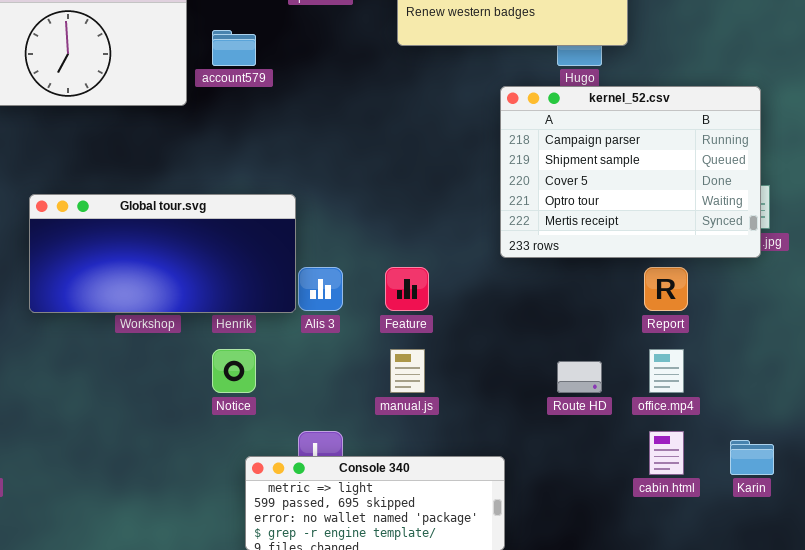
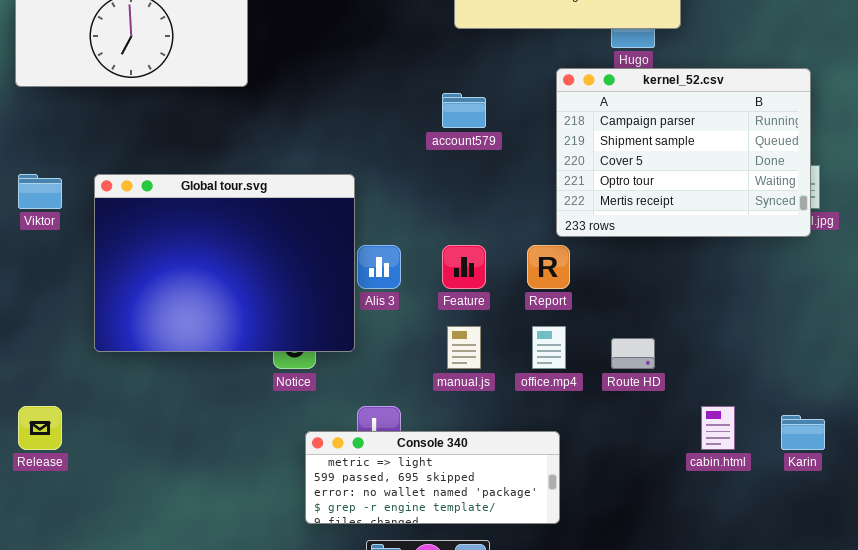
account579: [212,30,256,66] -> [442,93,486,128], moved
Global tour.svg: [29,194,296,313] -> [94,174,355,352], resized
Report: [644,267,688,311] -> [527,245,570,289], moved
office.mp4: [649,349,684,393] -> [532,326,566,369], moved

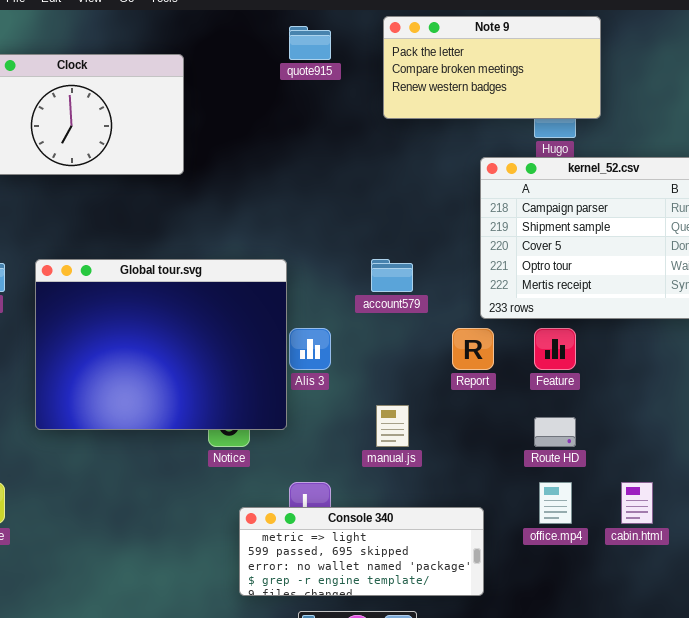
account579: [442,93,486,128] -> [371,259,413,292], moved
Feature: [442,245,486,289] -> [534,328,576,370], moved
office.mp4: [532,326,566,369] -> [539,482,572,524], moved

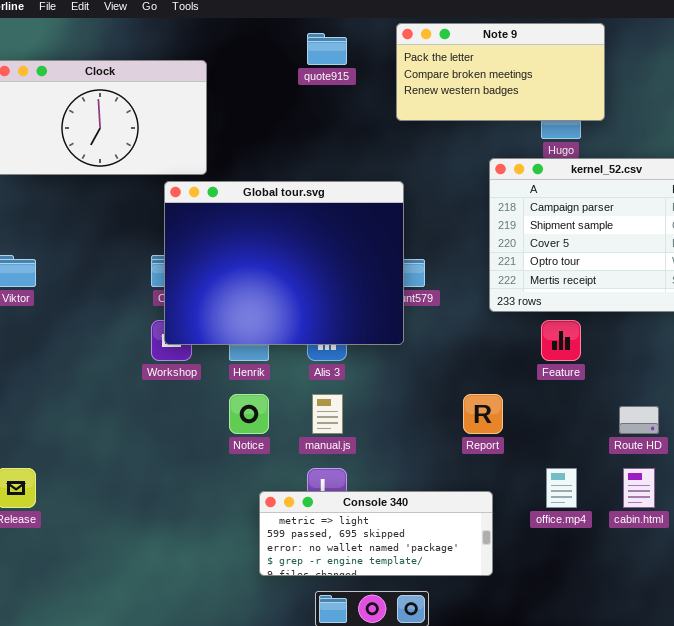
Global tour.svg: [35,259,287,430] -> [164,181,404,345], moved
Report: [452,328,494,370] -> [463,394,503,434], moved
manual.js: [376,405,409,447] -> [312,394,343,434], moved
Route HD: [534,417,576,447] -> [619,406,659,434], moved

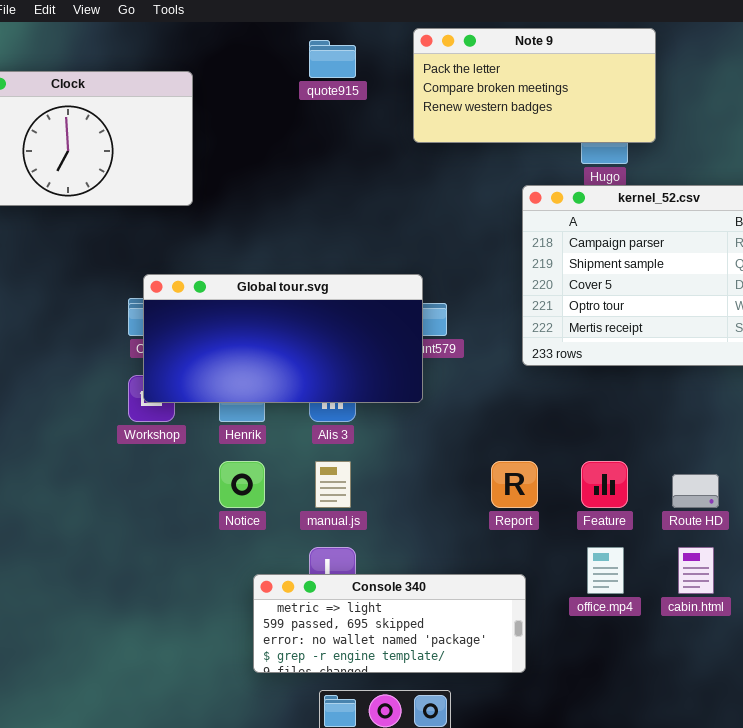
Global tour.svg: [164,181,404,345] -> [143,274,423,403], resized
Feature: [541,320,581,361] -> [581,461,628,508], moved

